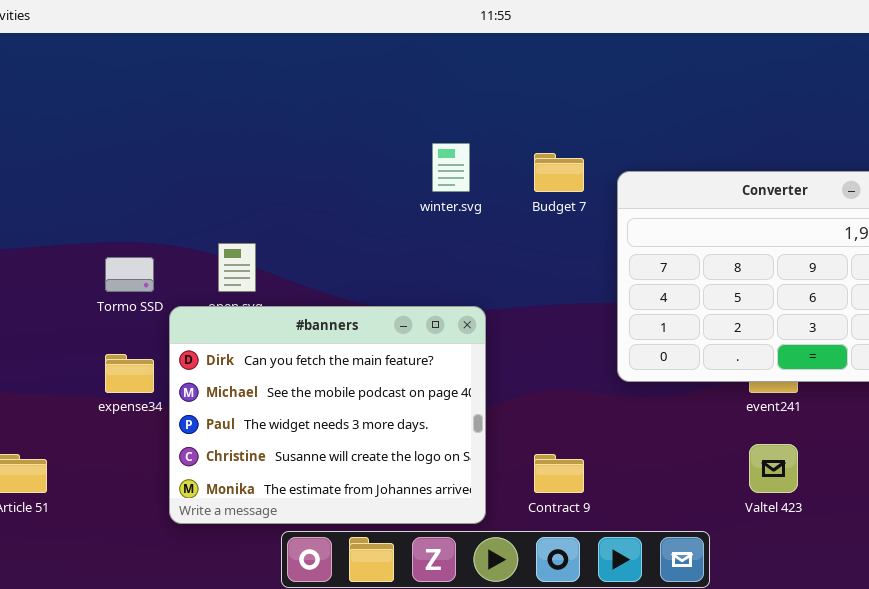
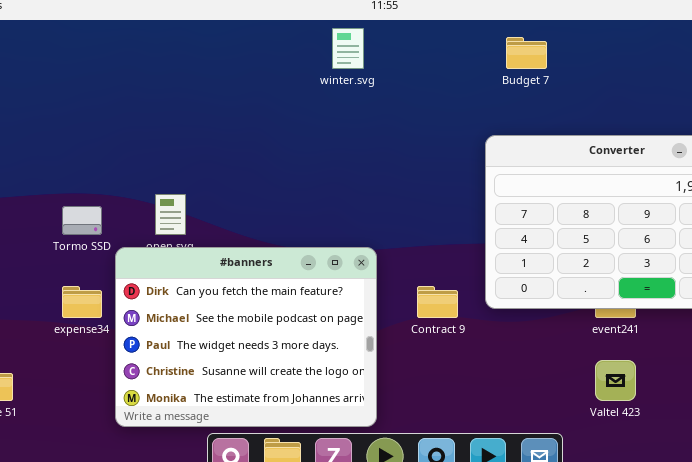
winter.svg: [432,143,470,192] -> [332,28,364,69], moved
Budget 7: [534,153,584,192] -> [506,37,547,69], moved
Contract 9: [534,454,584,493] -> [417,286,458,318], moved

